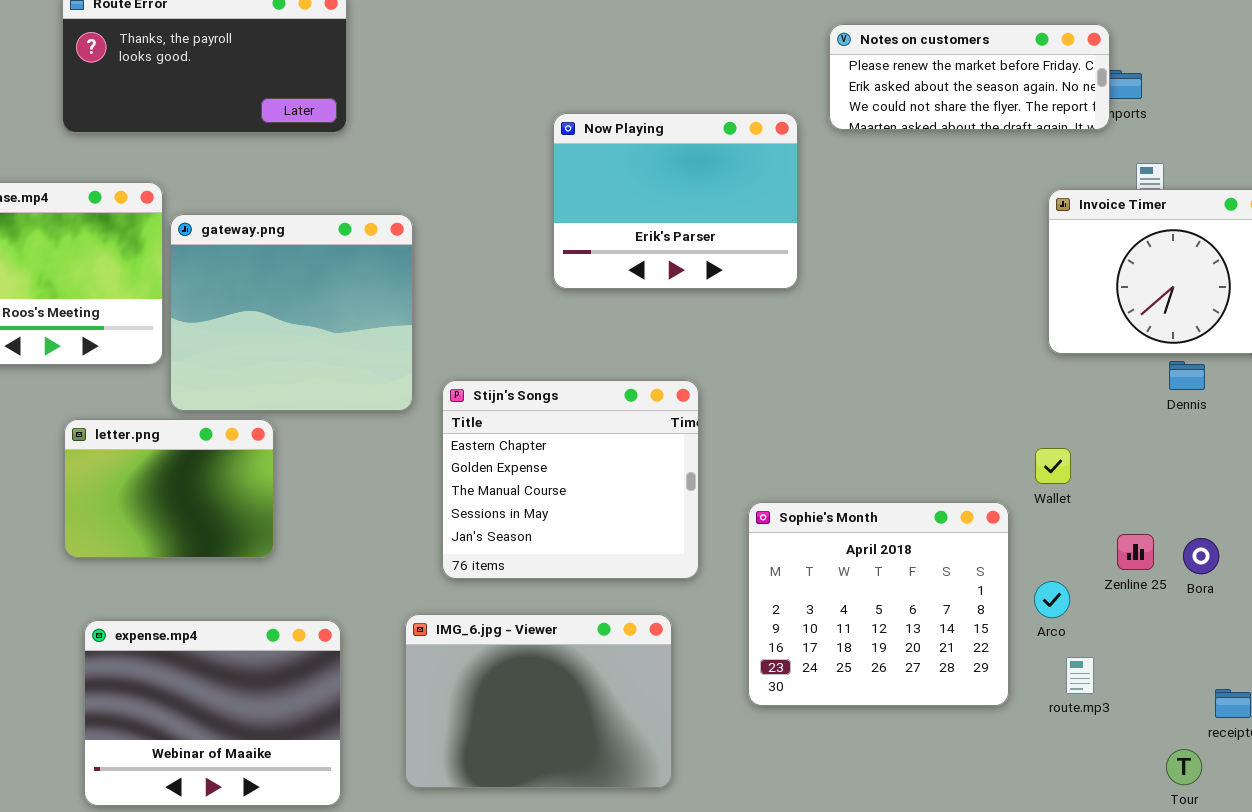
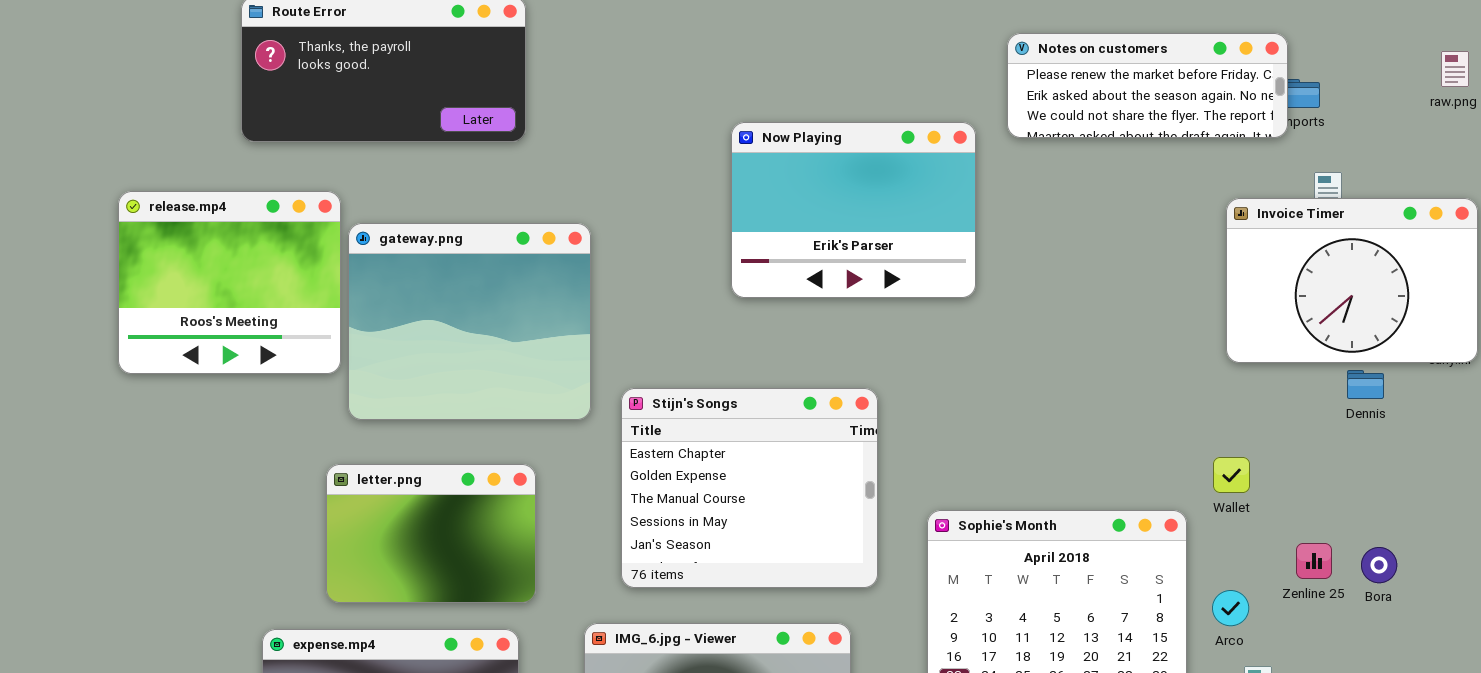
letter.png: [64,419,274,558] -> [326,464,536,603], moved

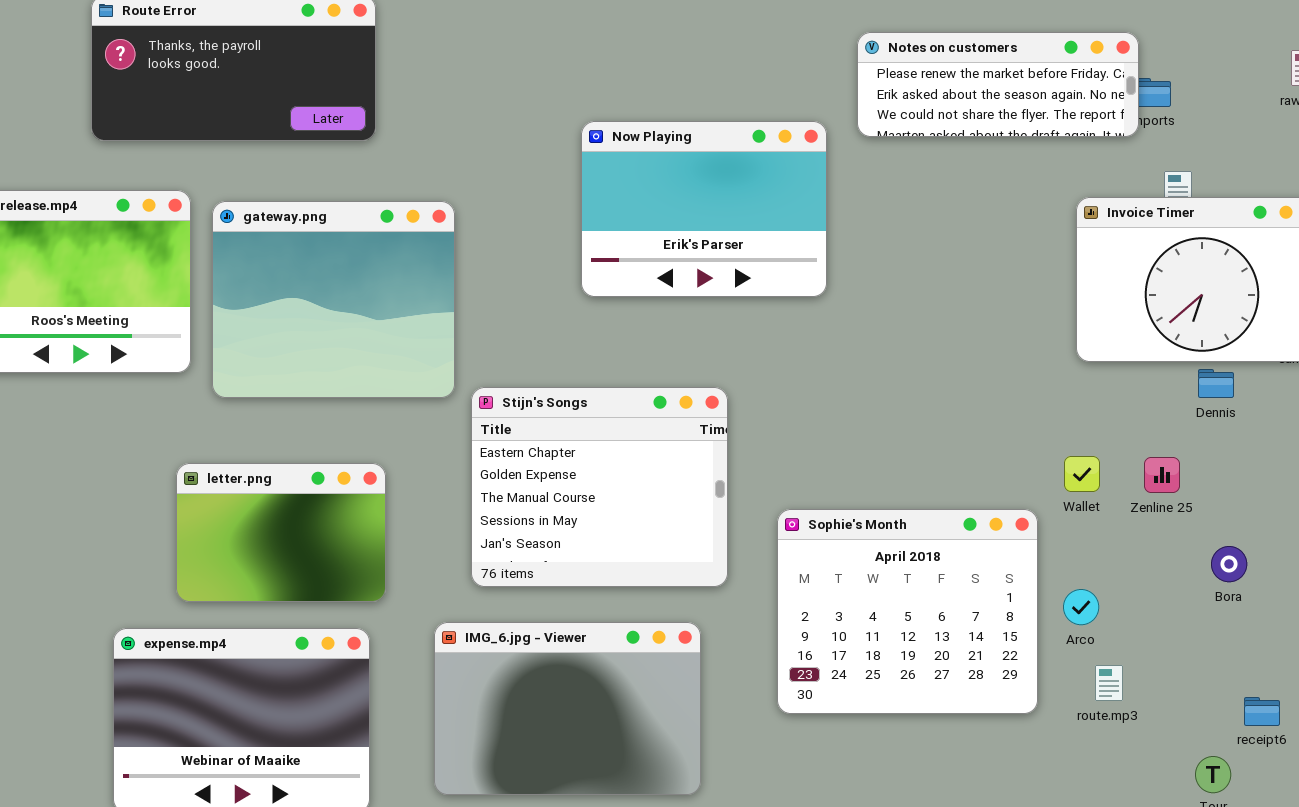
gateway.png: [348,223,591,420] -> [212,201,455,398], moved
Zenline 25: [1296,543,1332,579] -> [1144,457,1180,493], moved

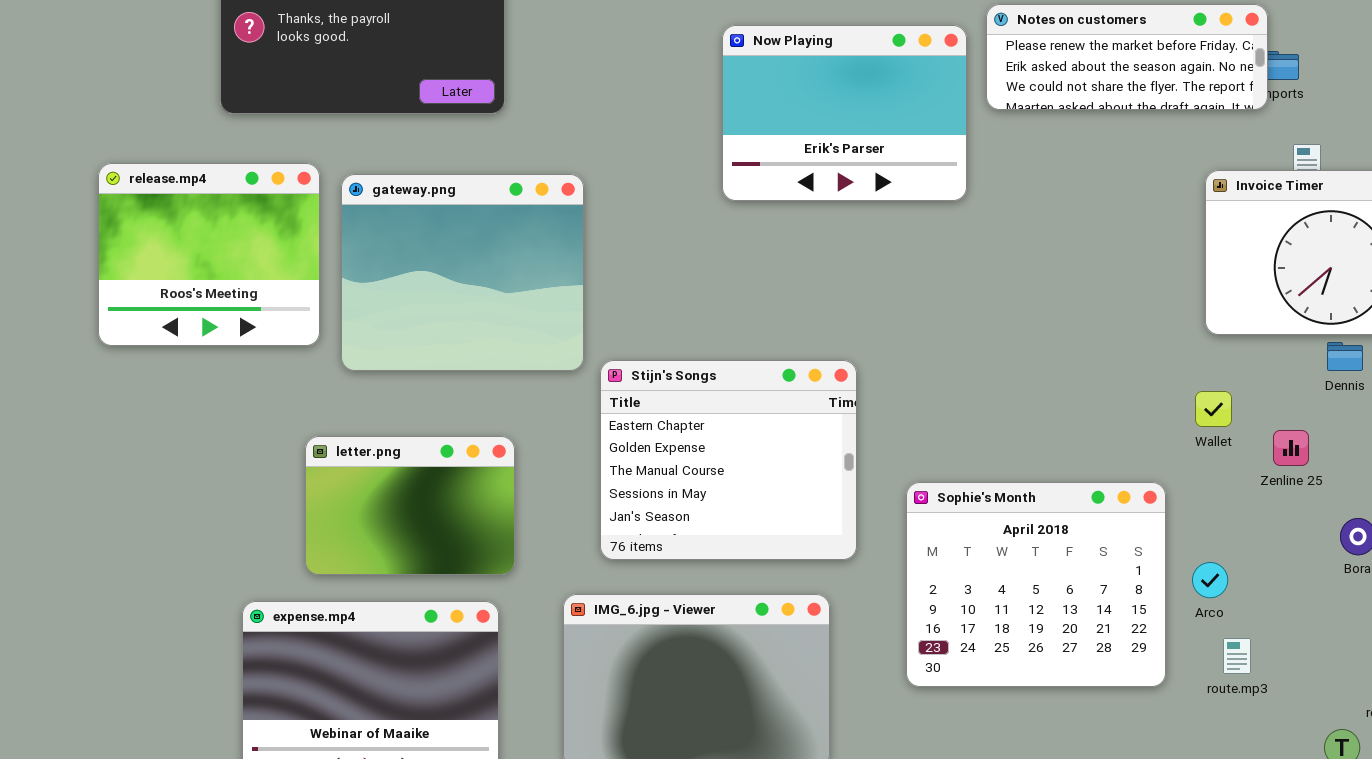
Now Playing: [581,121,827,297] -> [722,25,967,201], moved
Wallet: [1064,456,1100,492] -> [1195,391,1232,427], moved

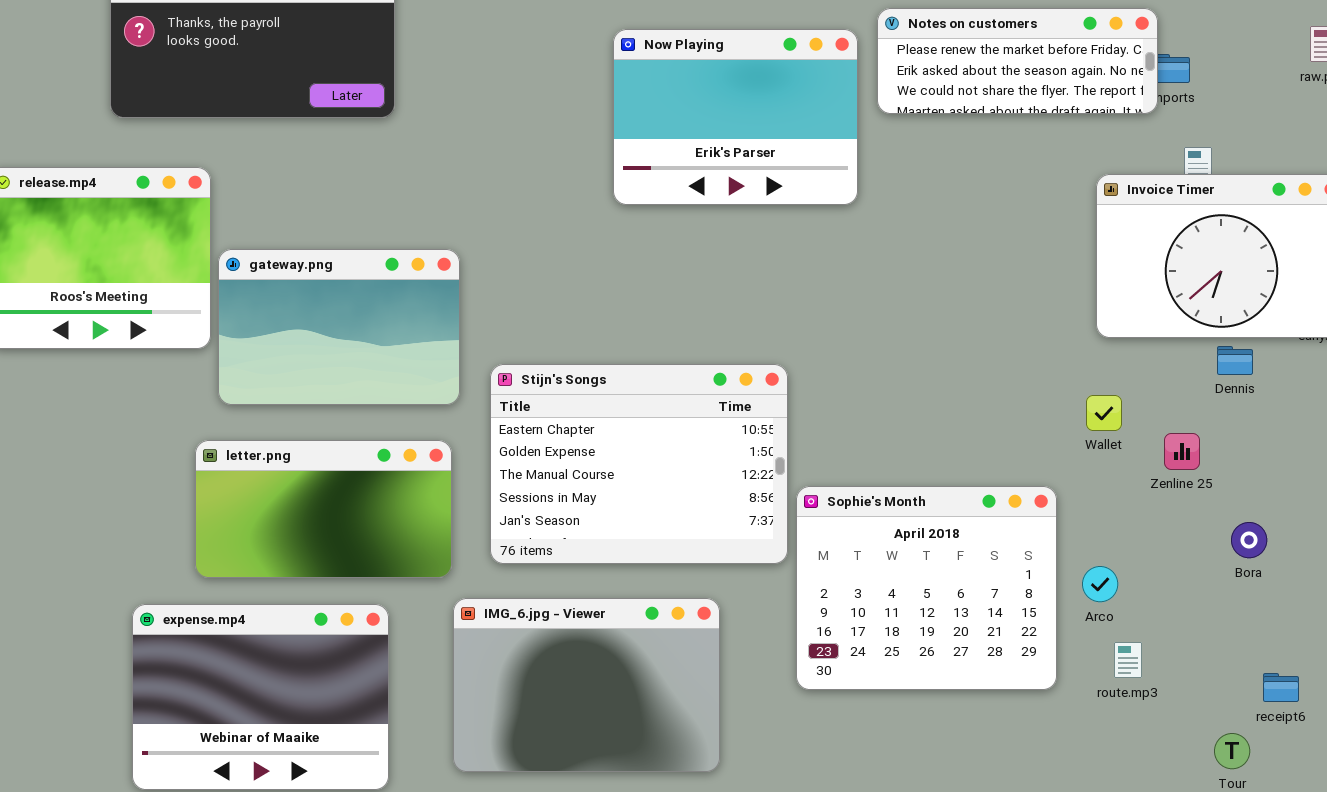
gateway.png: [341,174,584,371] -> [218,249,460,405], moved, resized
Stijn's Songs: [600,360,857,560] -> [490,364,788,564], resized
letter.png: [305,436,515,575] -> [195,440,452,578], resized

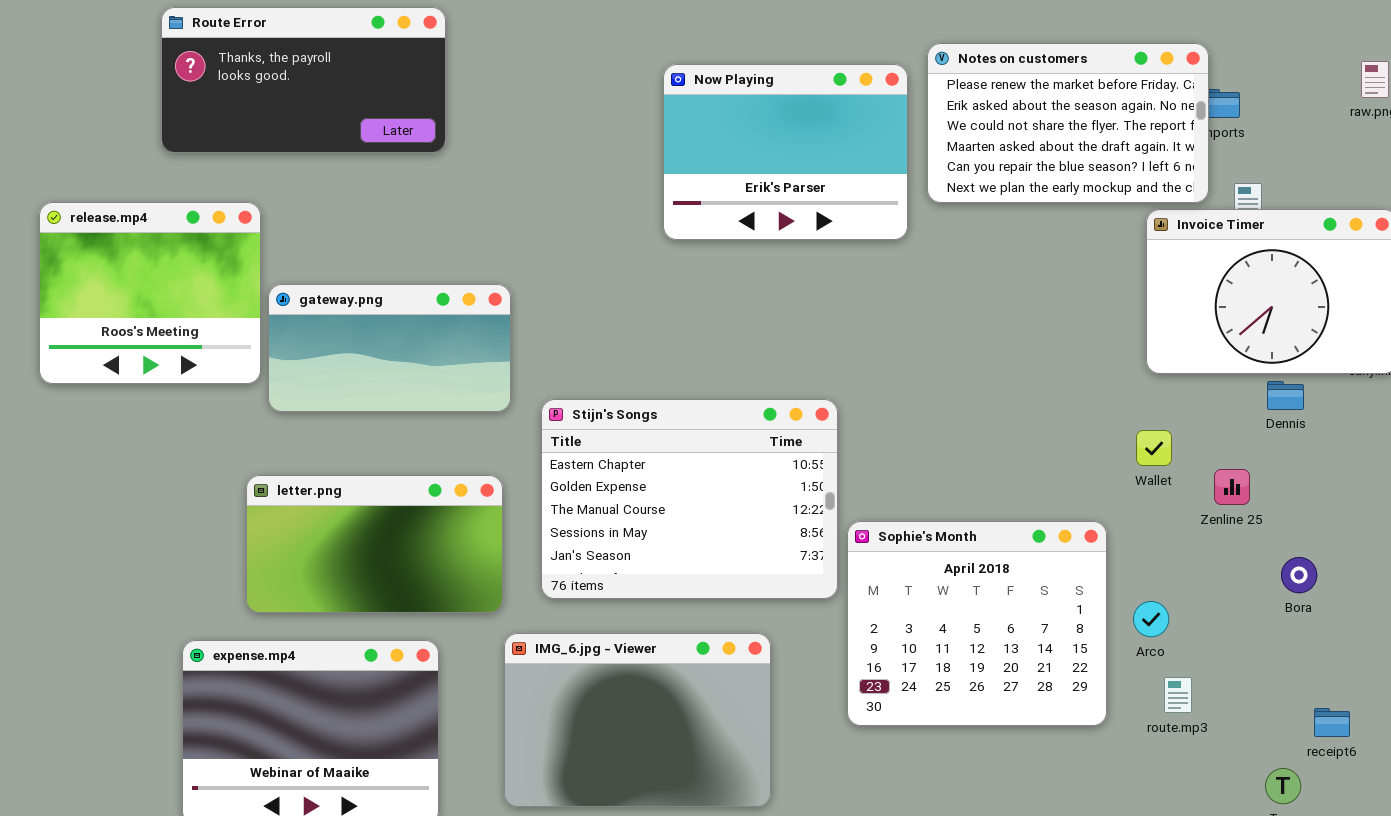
Notes on customers: [877,8,1158,114] -> [927,43,1209,203], resized
gateway.png: [218,249,460,405] -> [268,284,511,412], resized

